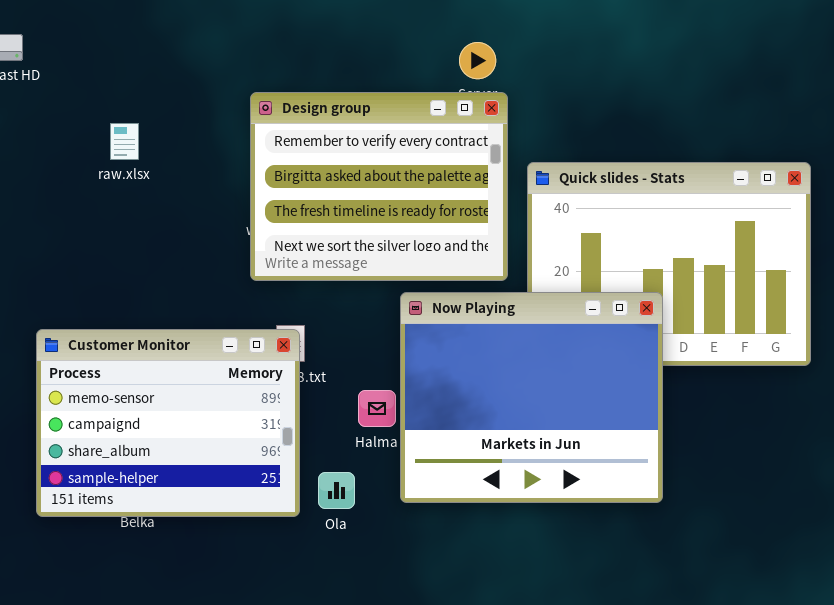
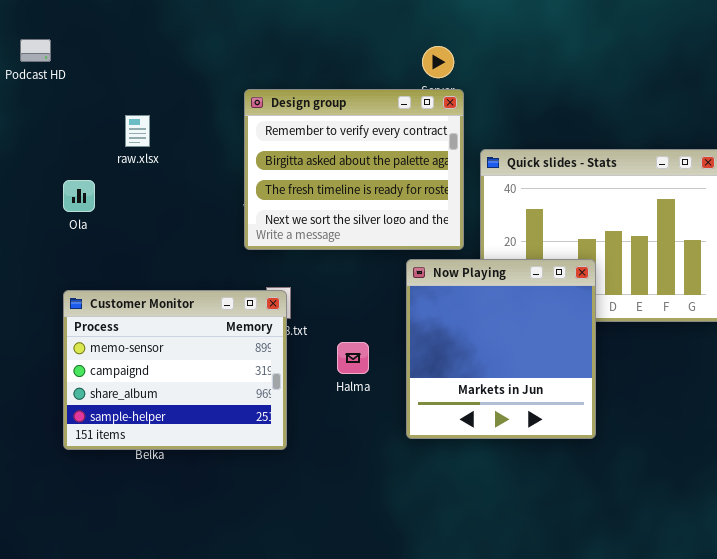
Now Playing: [400,292,663,503] -> [406,259,596,439], resized
Ola: [318,472,355,509] -> [63,180,95,212], moved

